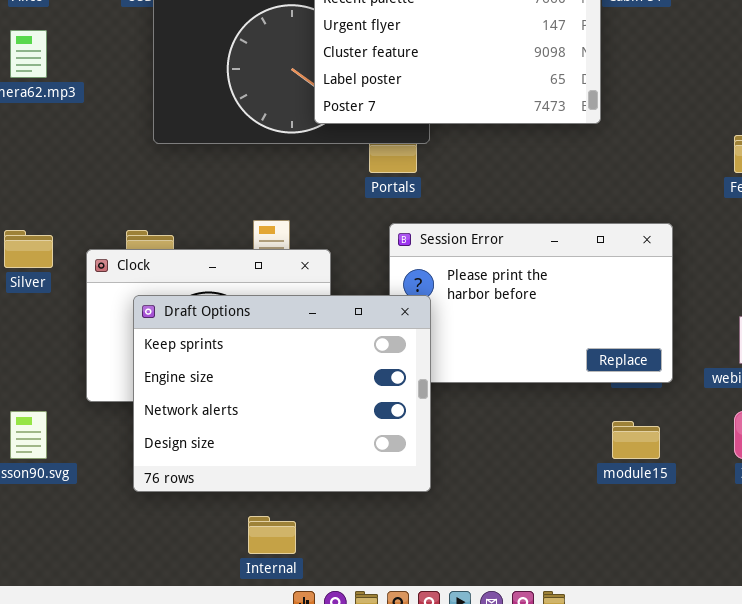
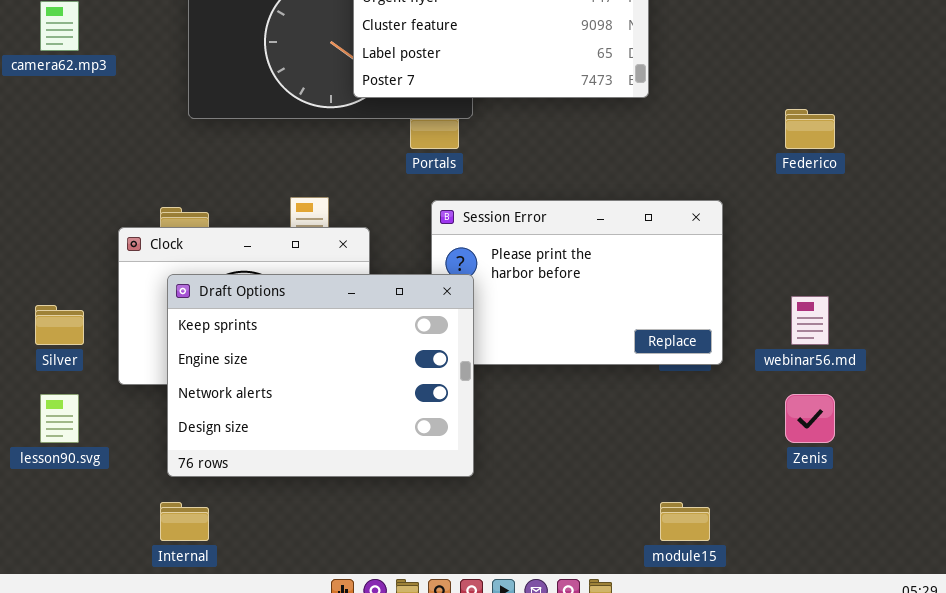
Silver: [4,230,53,268] -> [35,305,84,345], moved
module15: [612,421,660,459] -> [660,502,710,541], moved
Internal: [248,516,296,554] -> [160,502,209,541], moved

